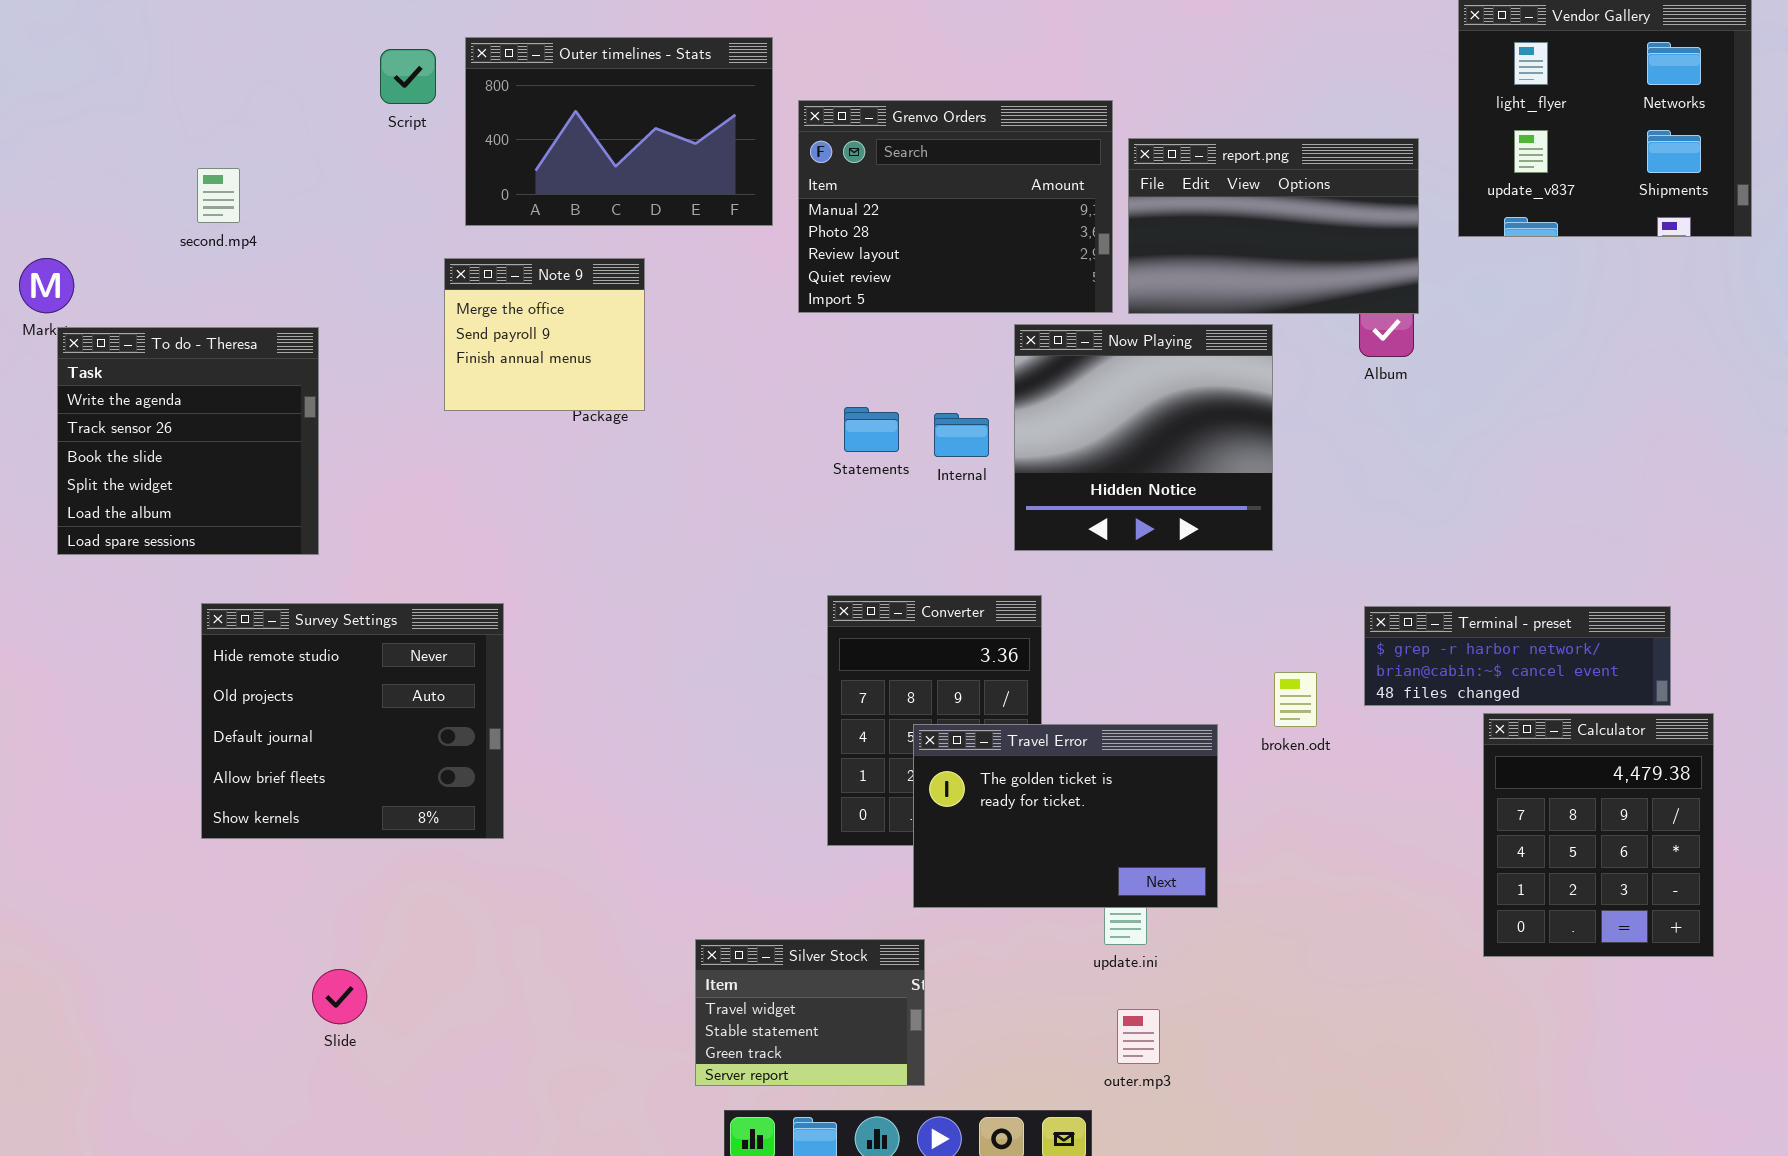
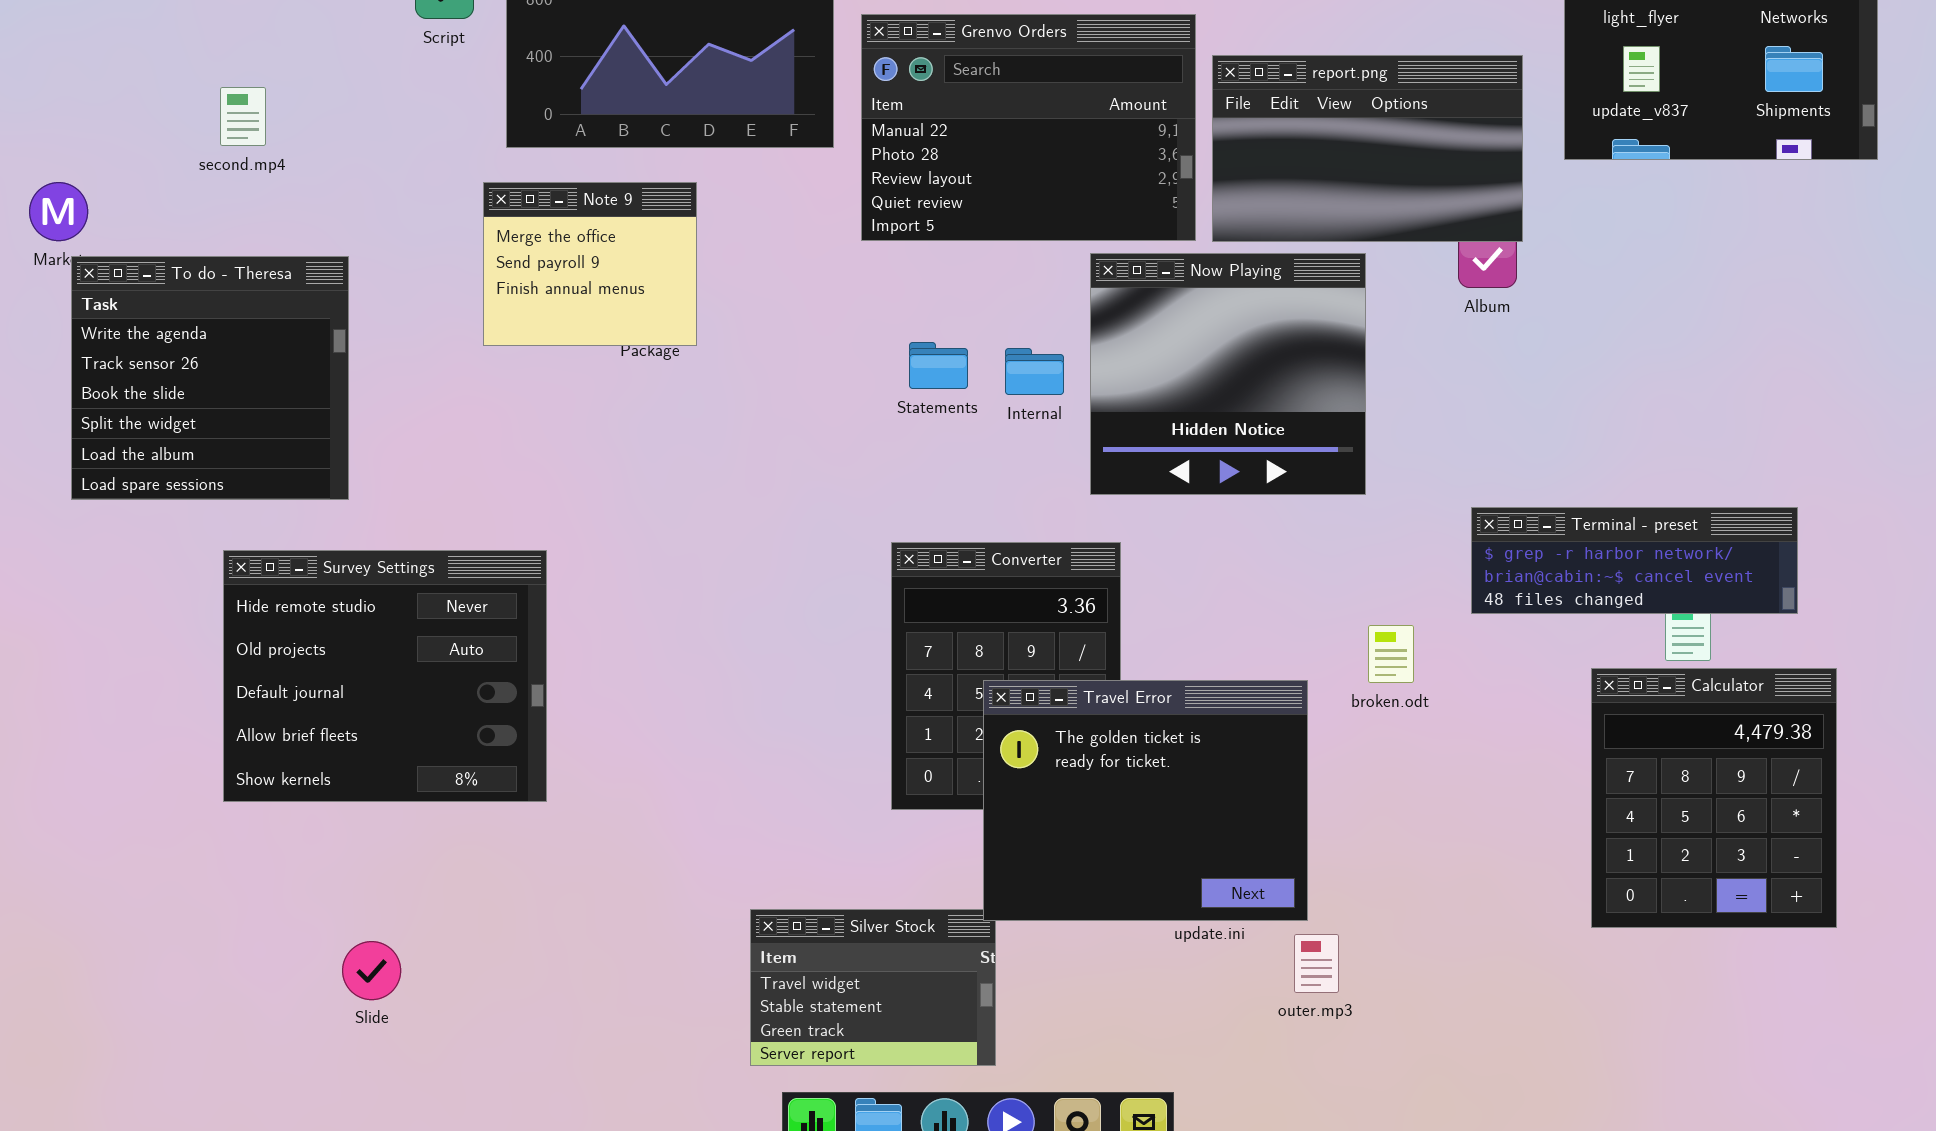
Terminal - preset: [1364,606,1671,706] -> [1471,507,1798,614], moved
Travel Error: [913,724,1218,908] -> [983,680,1308,921], resized
outer.mp3: [1117,1009,1160,1064] -> [1294,934,1339,993], moved

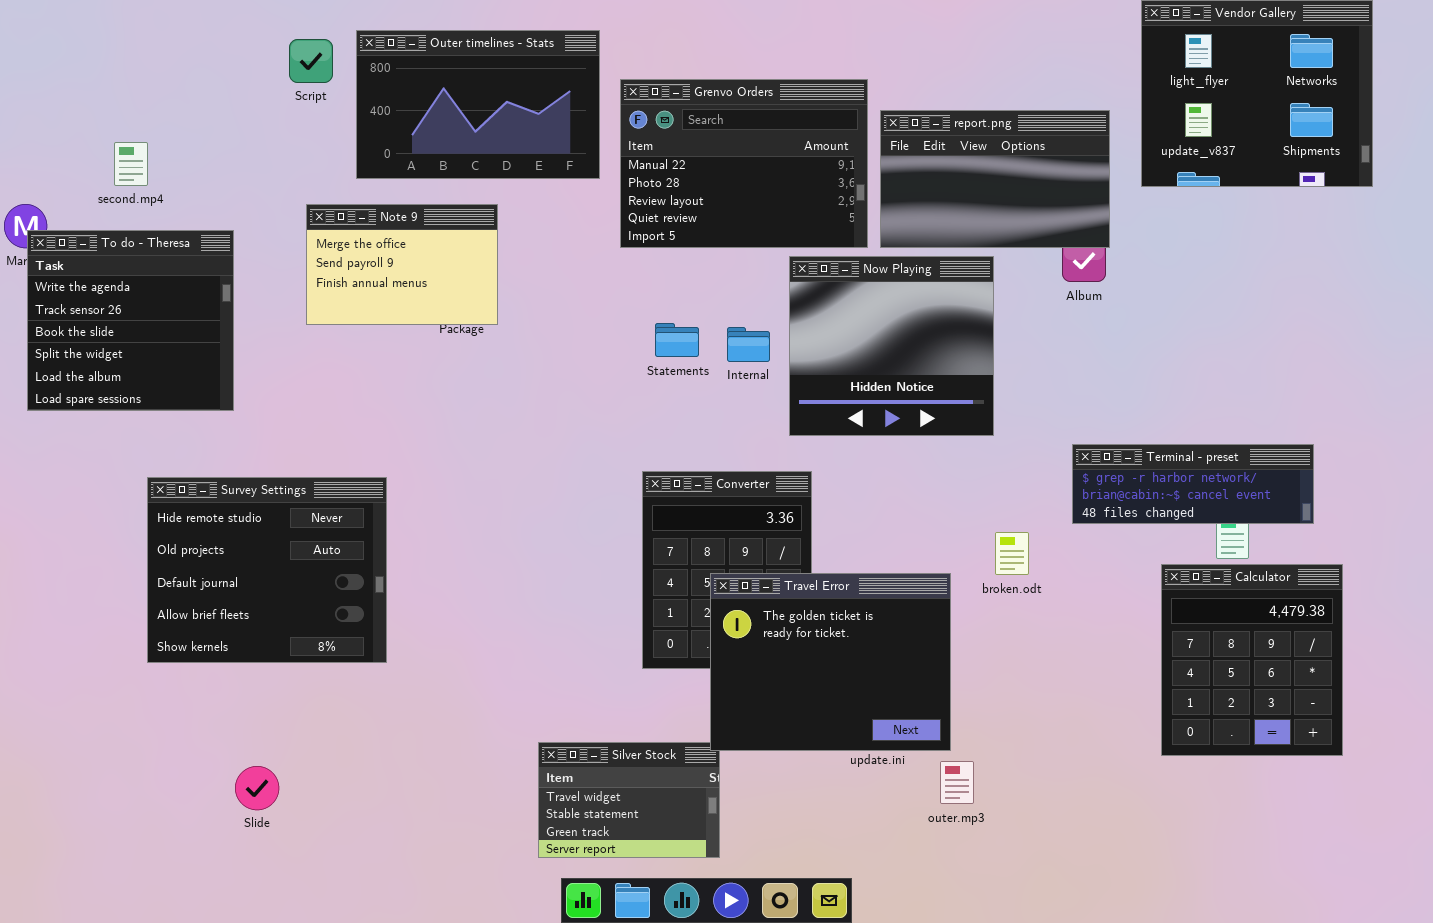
second.mp4: [220,87,266,146] -> [114,142,148,186], moved
Note 9: [483,182,697,346] -> [306,204,498,325], resized
To do - Theresa: [71,256,349,500] -> [27,230,234,411], moved

